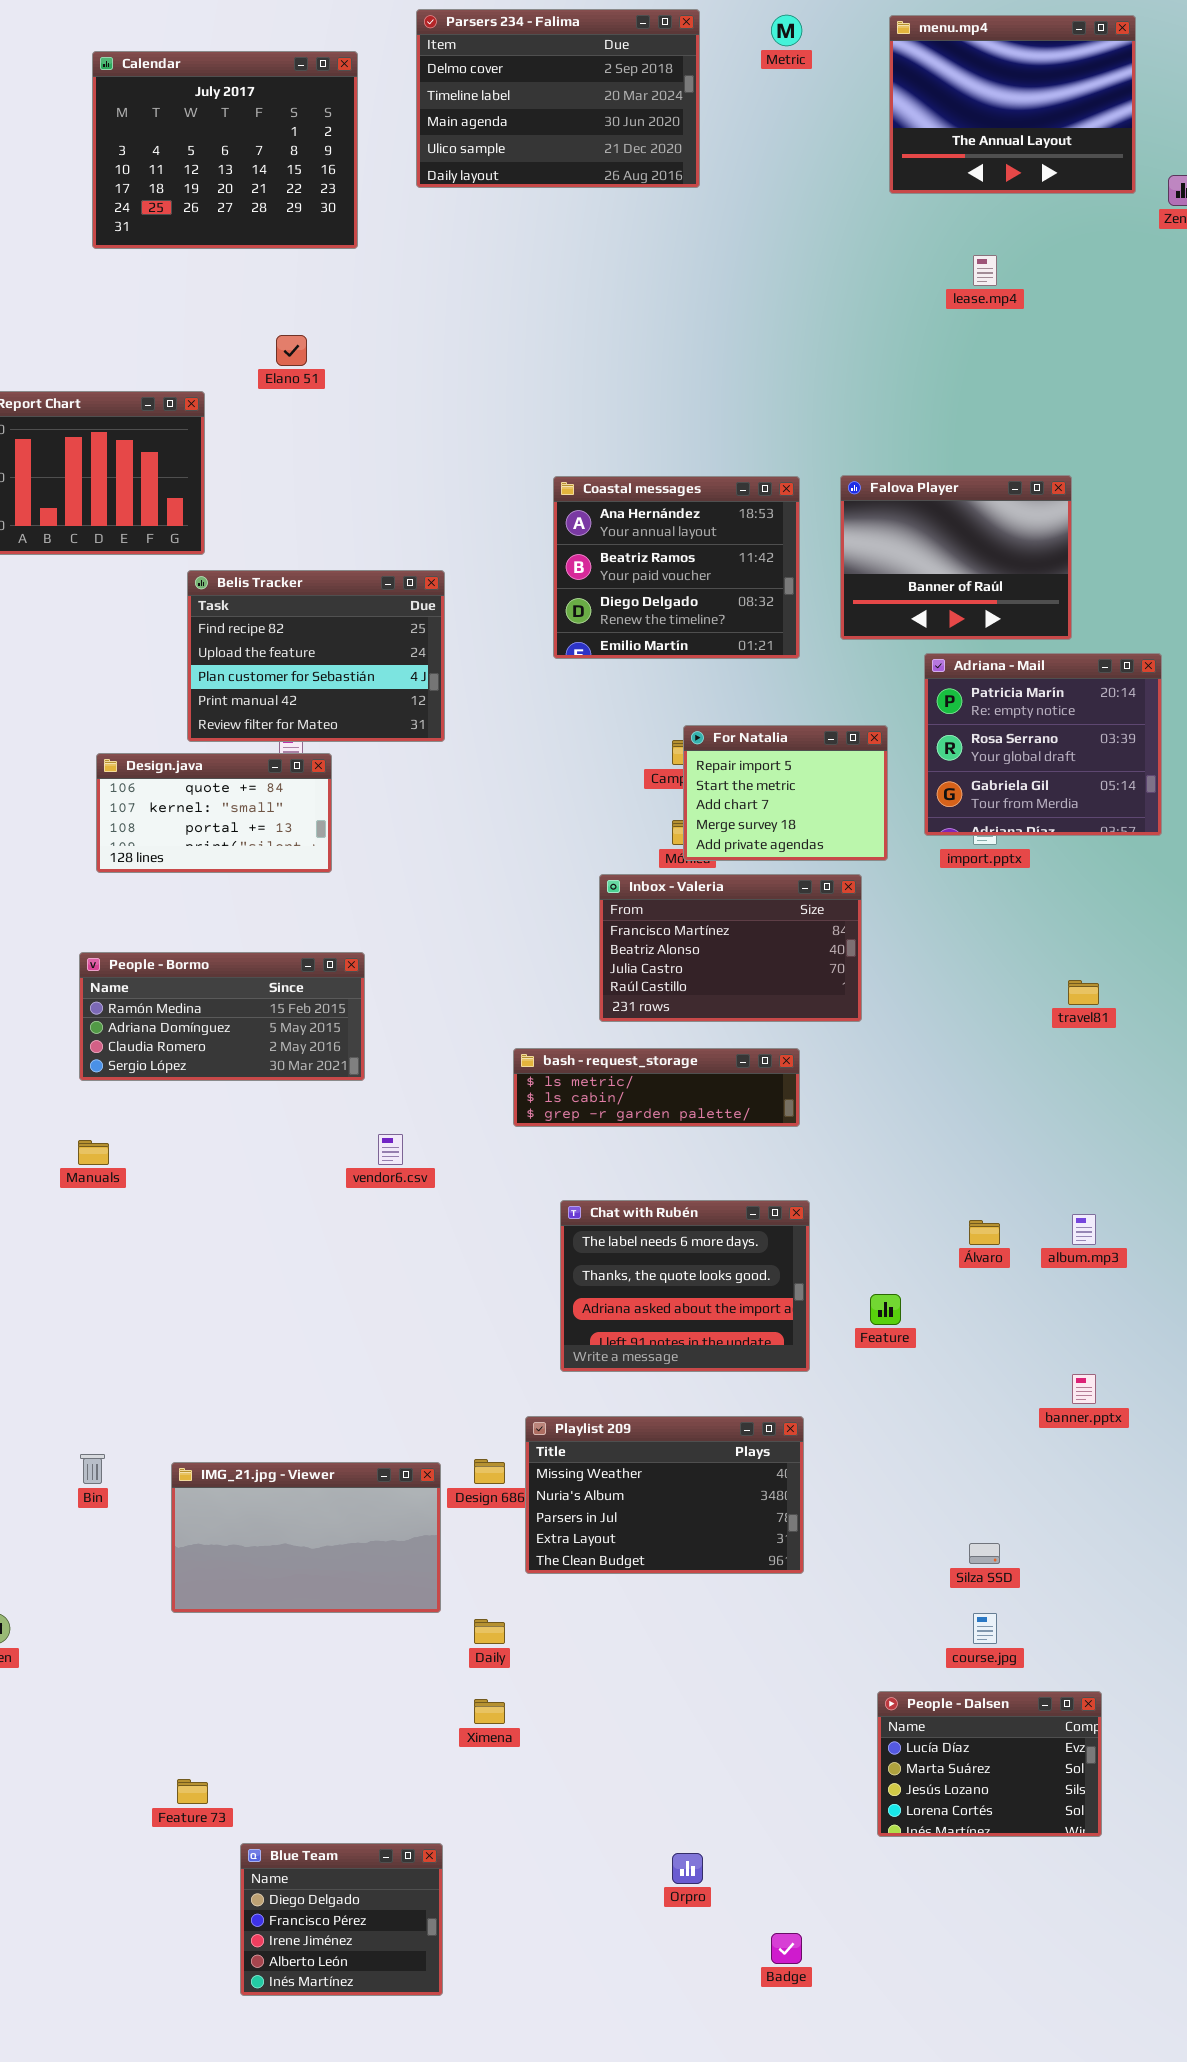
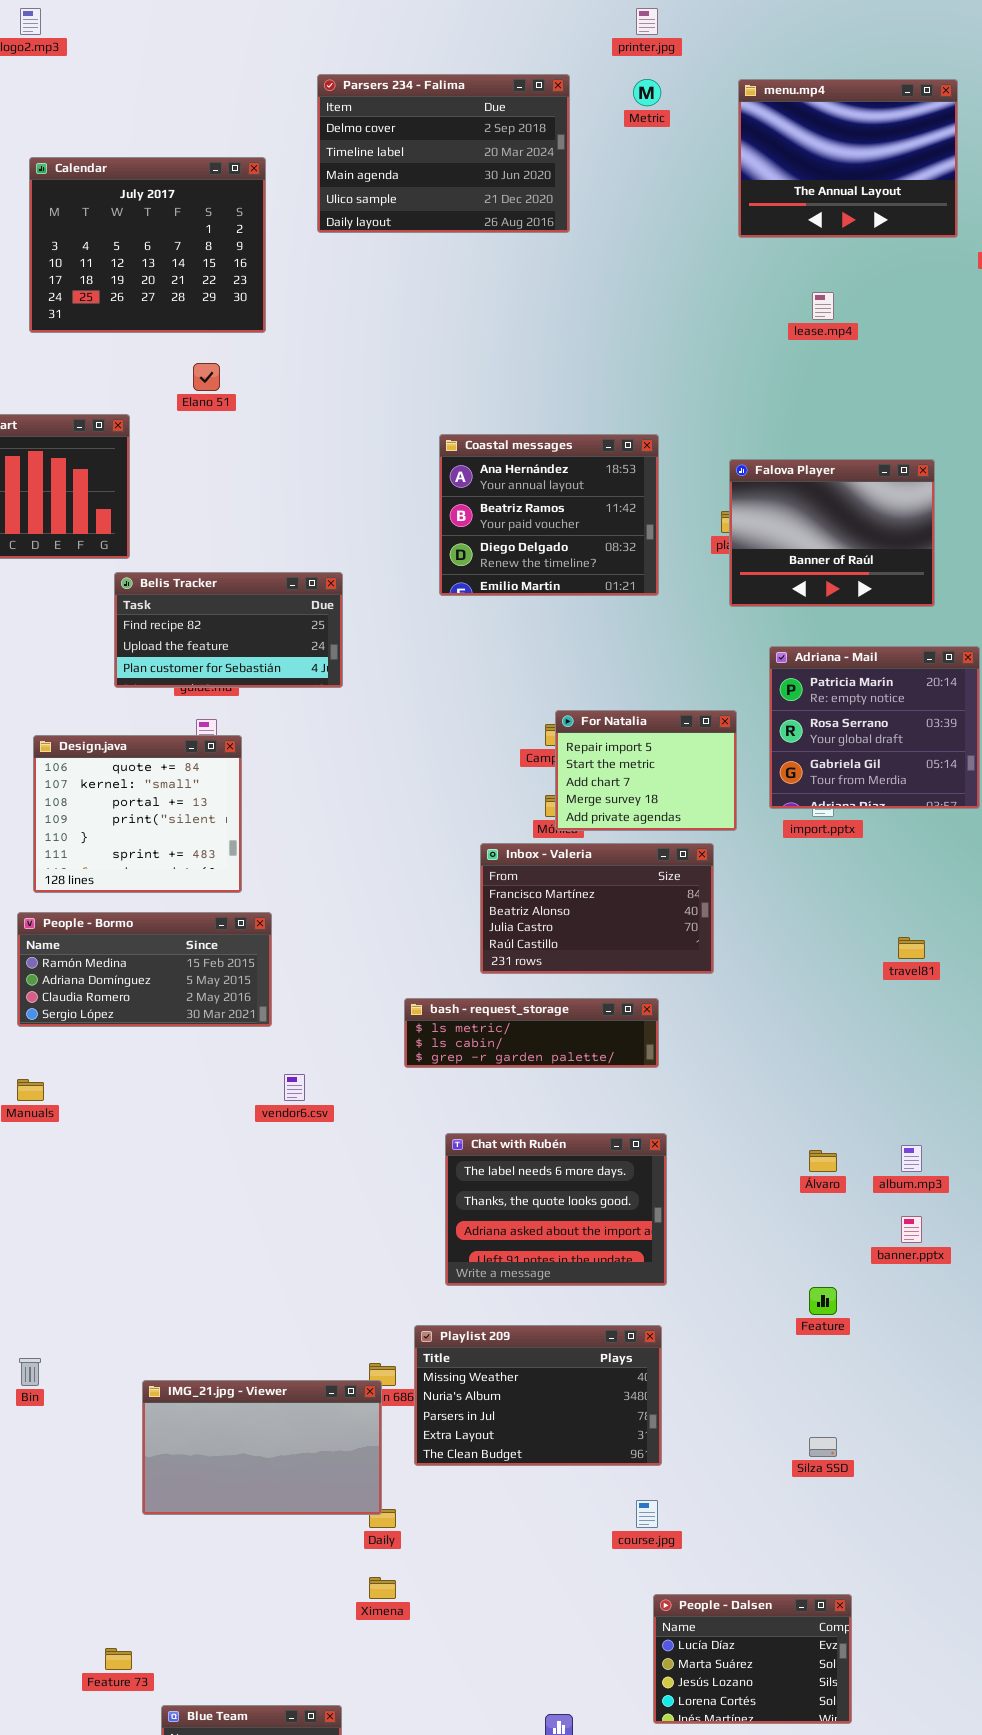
Calendar: [92,51,358,249] -> [29,157,266,333], moved
Falova Player: [840,475,1072,640] -> [729,459,935,607], moved
Coastal messages: [553,476,800,659] -> [439,434,659,596], moved
Belis Tracker: [187,570,445,742] -> [114,572,343,688], resized
Design.java: [96,753,332,873] -> [33,735,242,893], resized
Feature: [870,1294,901,1325] -> [809,1287,837,1315], moved
banner.pptx: [1072,1374,1096,1404] -> [901,1216,922,1243], moved
IMG_21.jpg - Viewer: [171,1462,441,1613] -> [142,1380,382,1515], moved
course.jpg: [973,1613,997,1644] -> [636,1500,658,1528], moved
People - Dalsen: [877,1691,1102,1837] -> [653,1594,852,1724], moved

